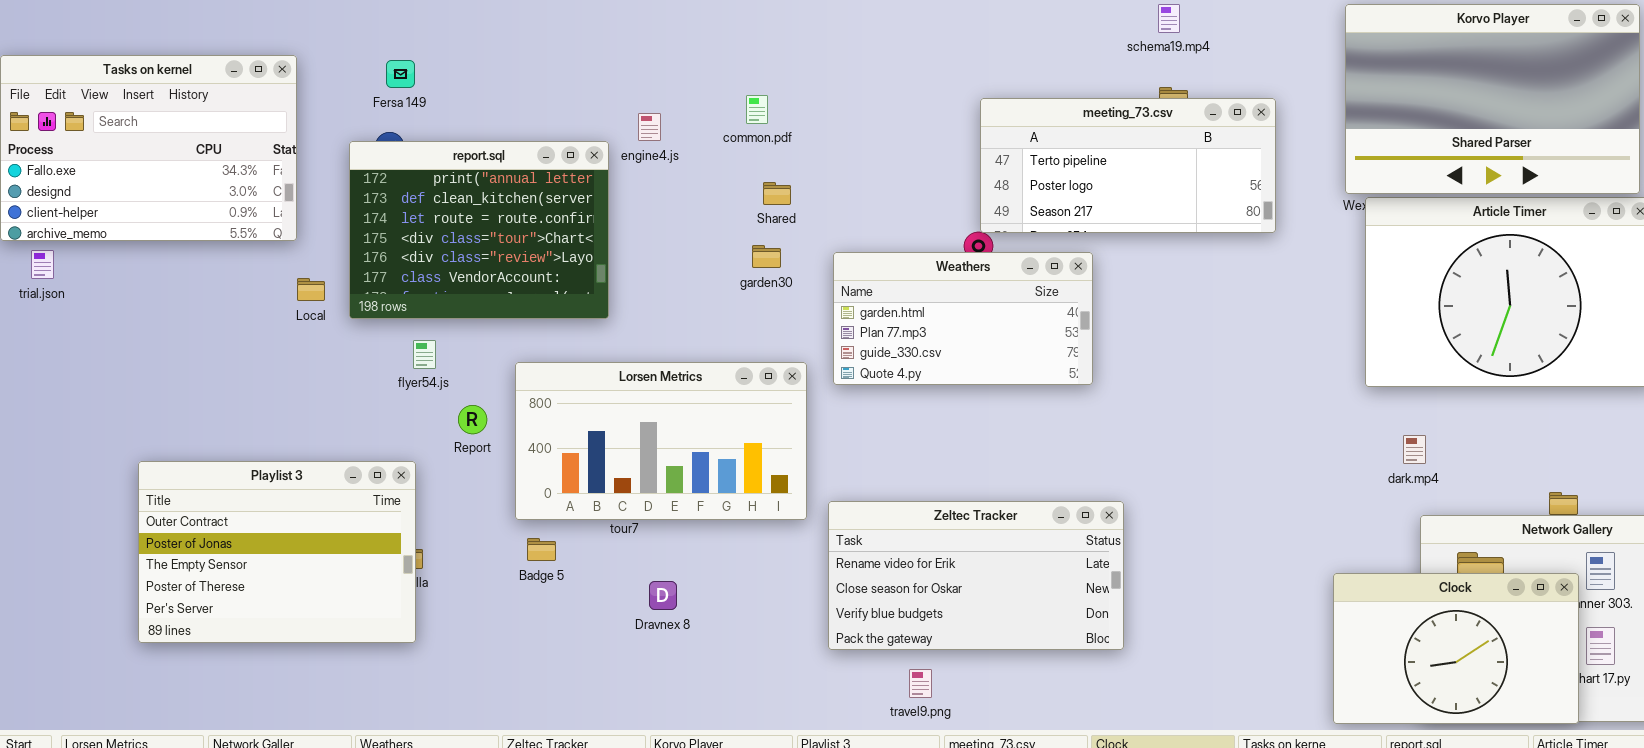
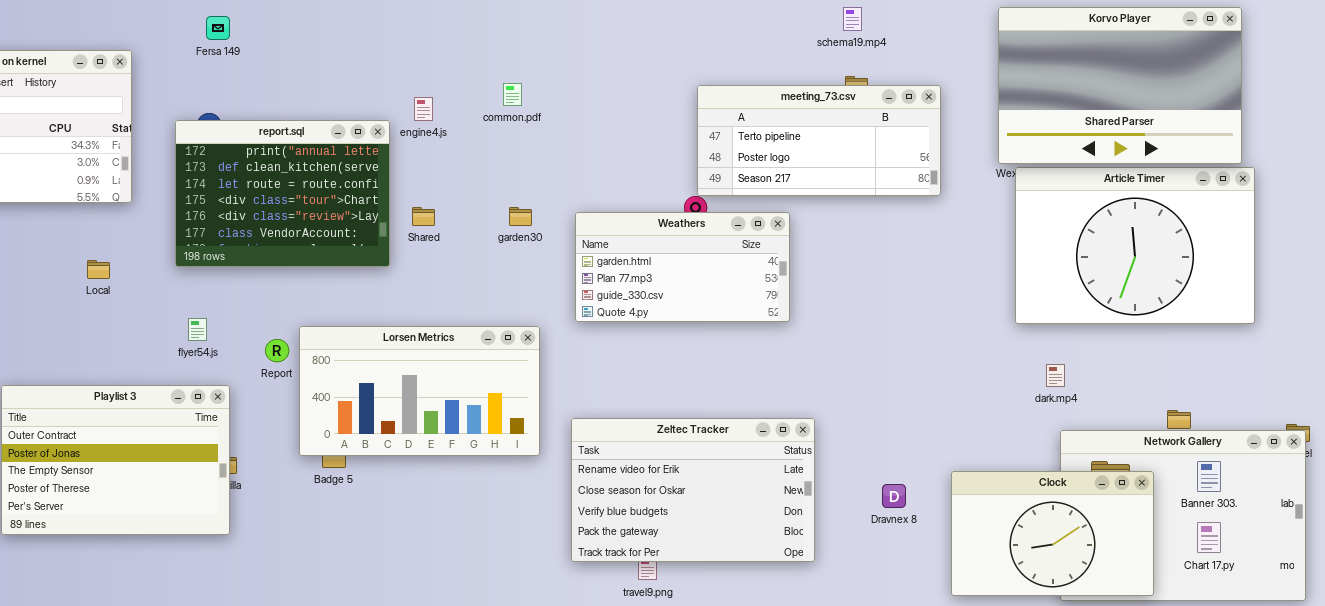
Fersa 149: [386,60,415,88] -> [206,16,230,40], moved
Shared: [763,182,791,205] -> [412,207,435,226], moved
Local: [297,278,325,301] -> [87,260,110,279], moved
flyer54.js: [413,340,436,369] -> [188,318,207,341], moved
Lorsen Metrics: [515,362,807,520] -> [299,326,540,456], moved
Zeltec Tracker: [828,501,1124,650] -> [571,418,815,562], resized
Clock: [1333,573,1579,724] -> [951,471,1154,596], moved
Dravnex 8: [649,581,677,610] -> [882,484,906,508], moved

